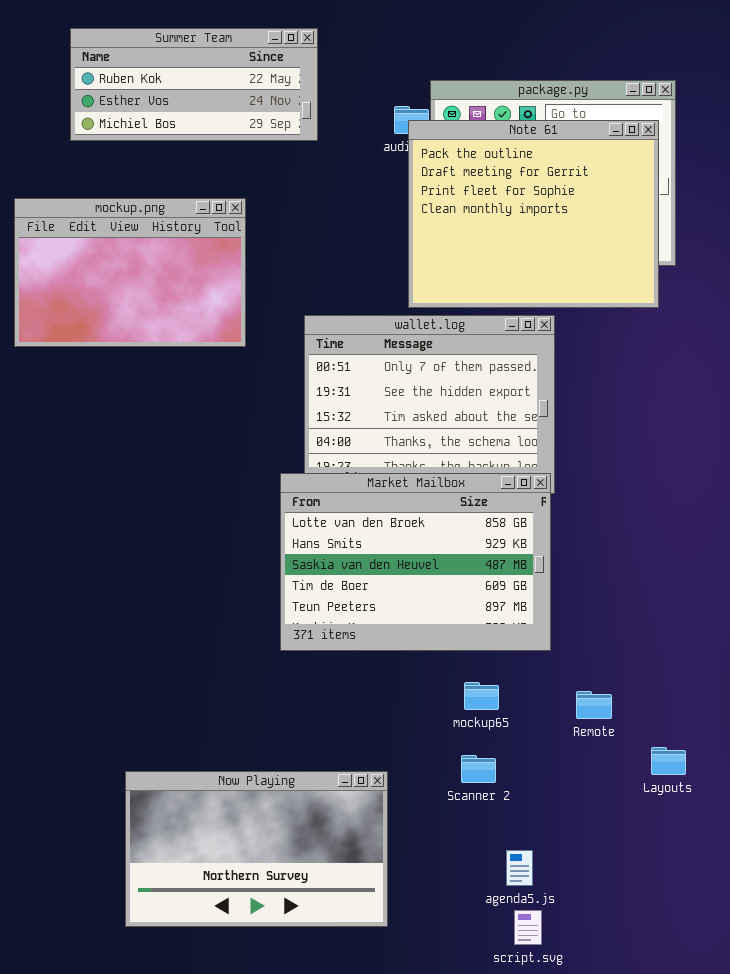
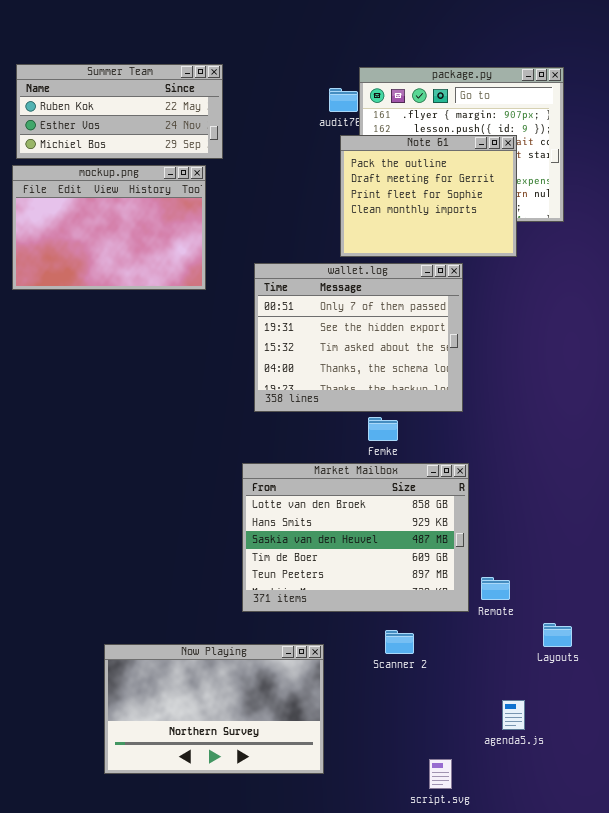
Summer Team: [70,28,318,141] -> [16,64,223,159], moved
Note 61: [408,120,659,308] -> [340,135,517,257], resized
Market Mailbox: [280,473,551,651] -> [242,463,469,612], moved
agenda5.js: [506,850,533,886] -> [502,700,525,730], moved

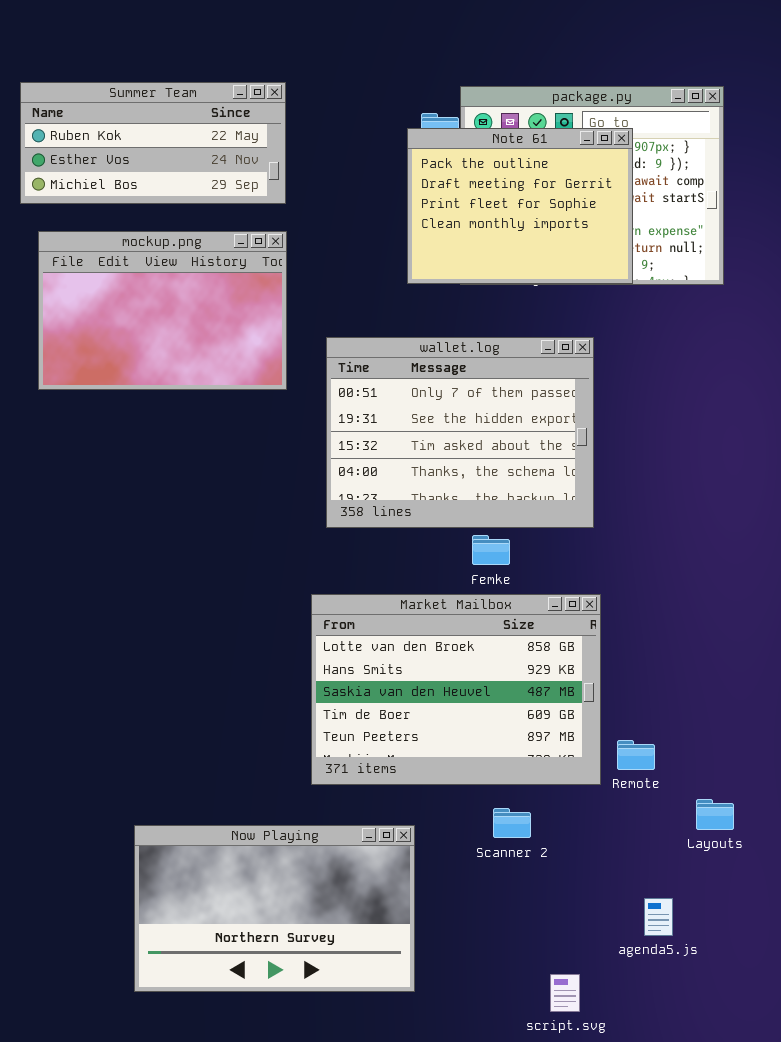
Note 61: [340,135,517,257] -> [407,128,633,284], moved
mockup.png: [12,165,206,290] -> [38,231,287,390], moved

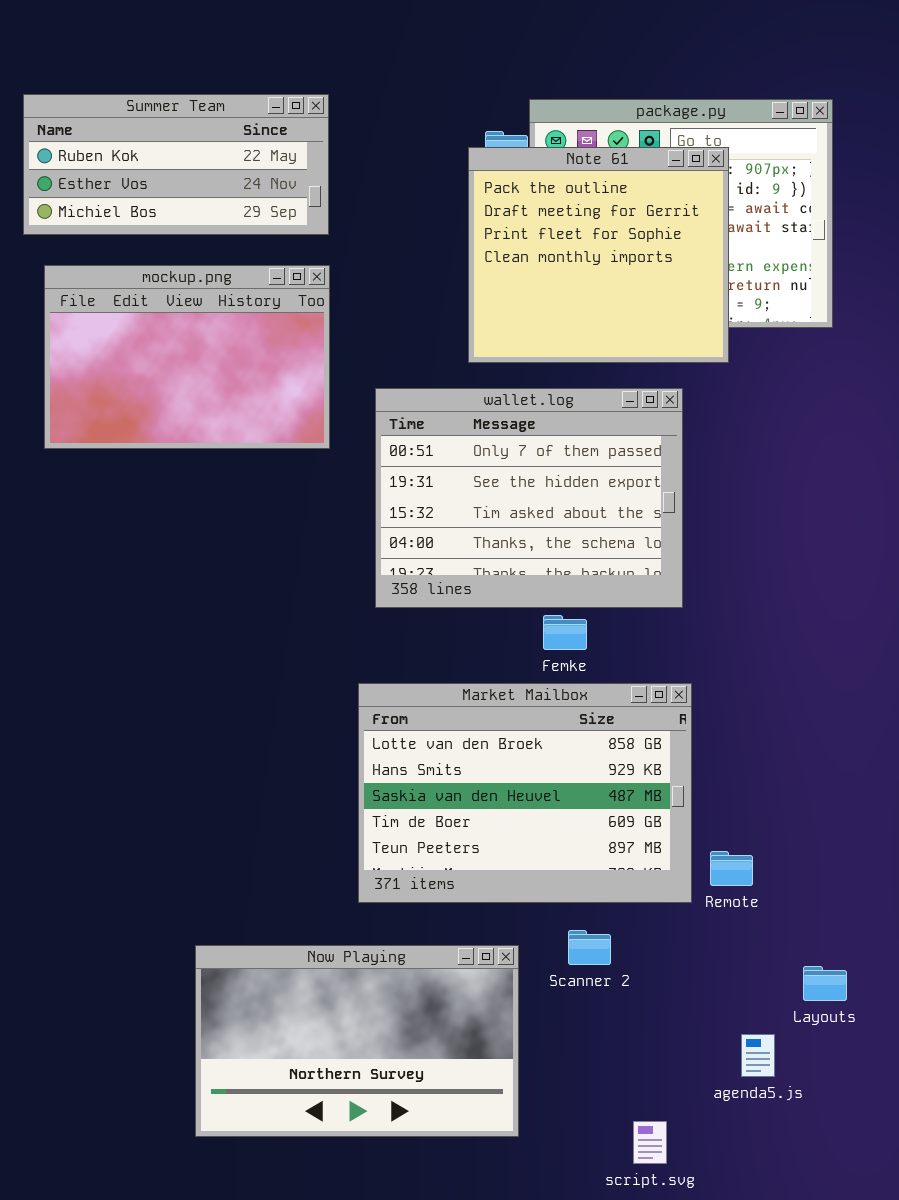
Note 61: [407,128,633,284] -> [468,147,729,363], resized
Layouts: [696,799,734,830] -> [803,966,847,1001], moved
Now Playing: [134,825,415,992] -> [195,945,519,1137], moved

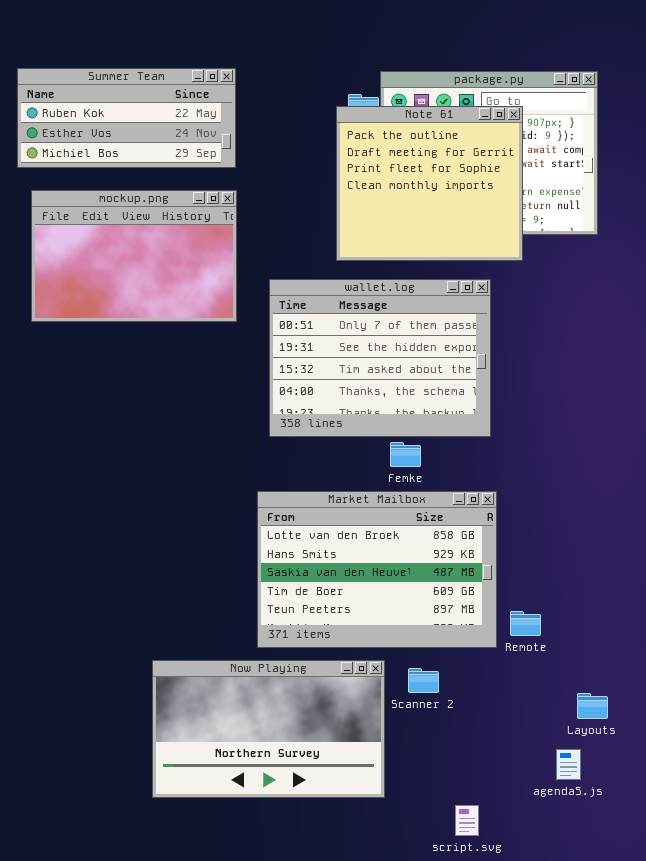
Now Playing: [195,945,519,1137] -> [152,660,385,798], moved
agenda5.js: [741,1034,775,1077] -> [556,749,581,780], moved

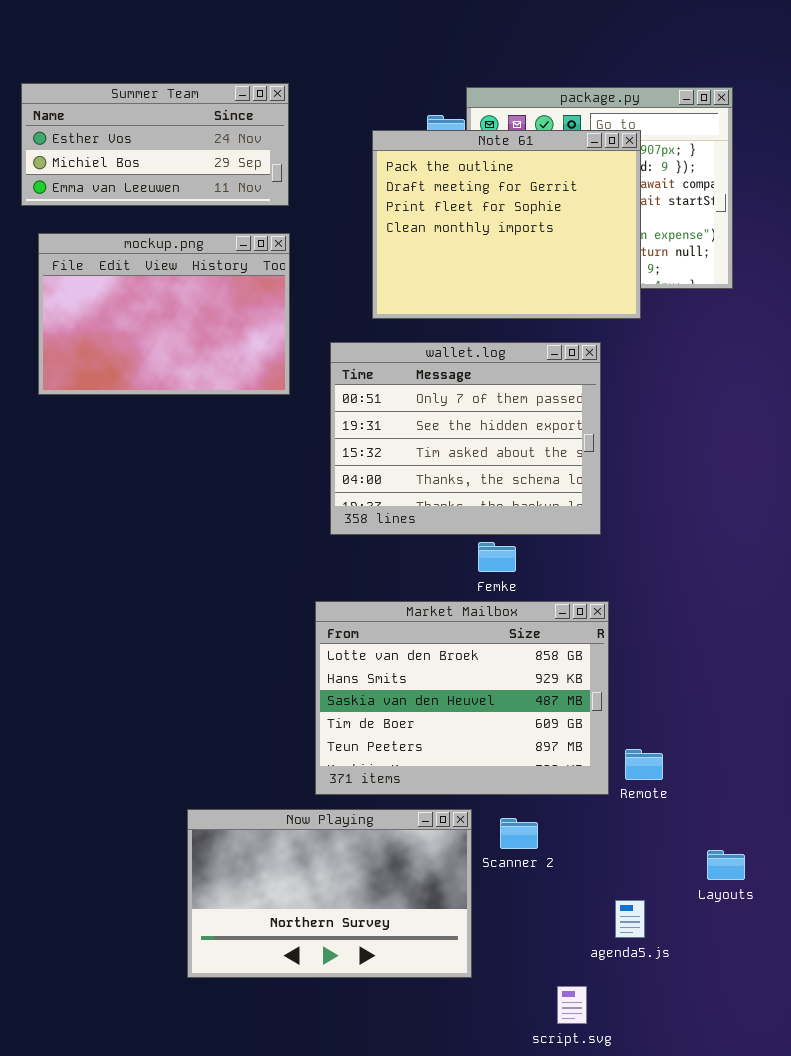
Summer Team: [17,68,236,168] -> [21,83,289,206], scrolled down 1 row
Note 61: [336,106,523,261] -> [372,130,641,319], resized
agenda5.js: [556,749,581,780] -> [615,900,645,938], moved

